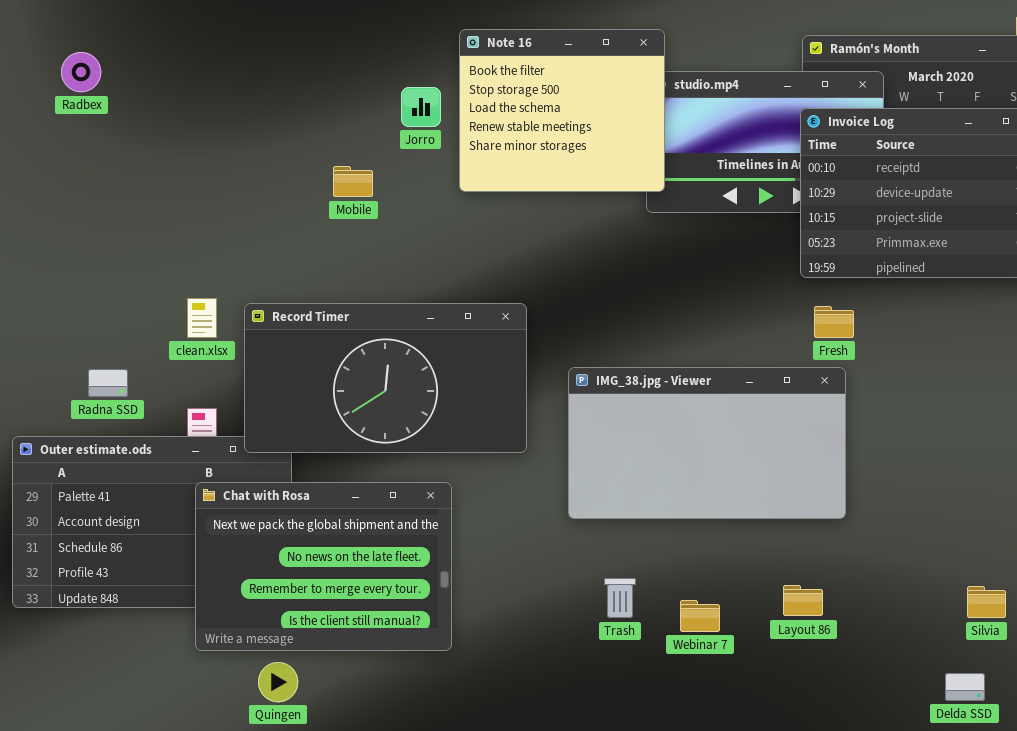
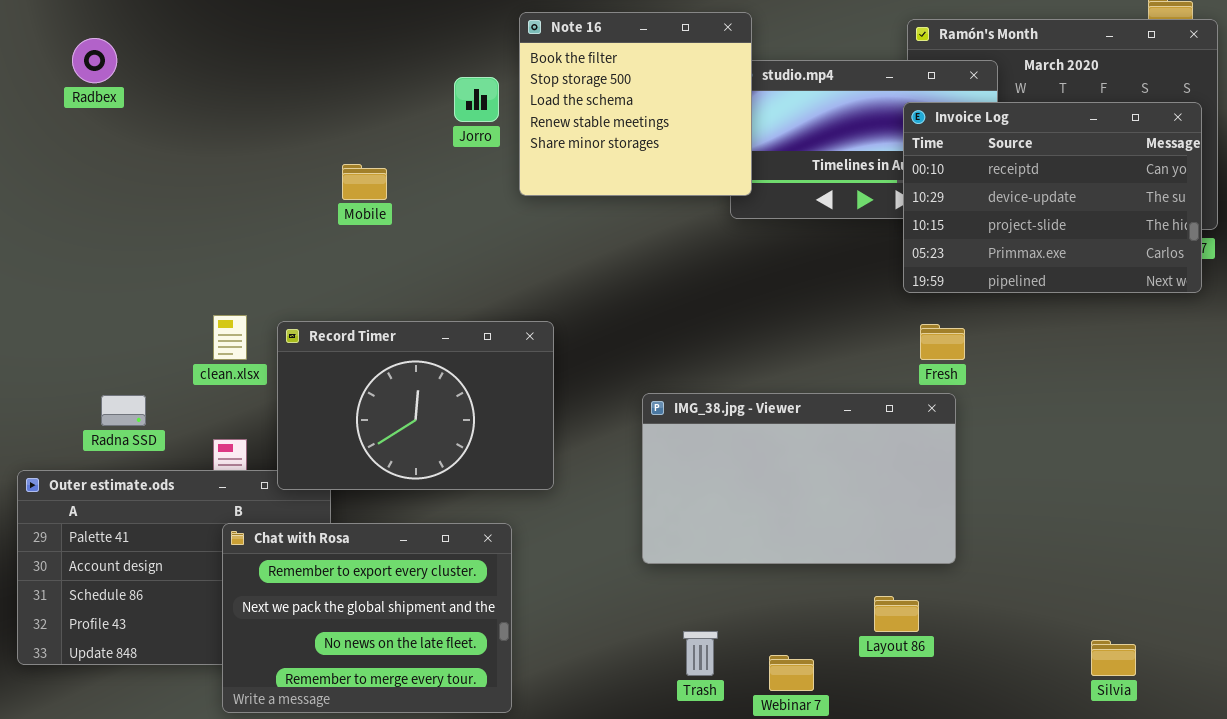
Mobile: [333,166,373,197] -> [342,164,387,200], moved
Record Timer: [244,303,527,453] -> [277,321,554,490], resized
Chat with Rosa: [195,482,452,651] -> [222,523,512,713], scrolled up 1 row
Layout 86: [783,585,823,616] -> [874,596,919,632], moved

